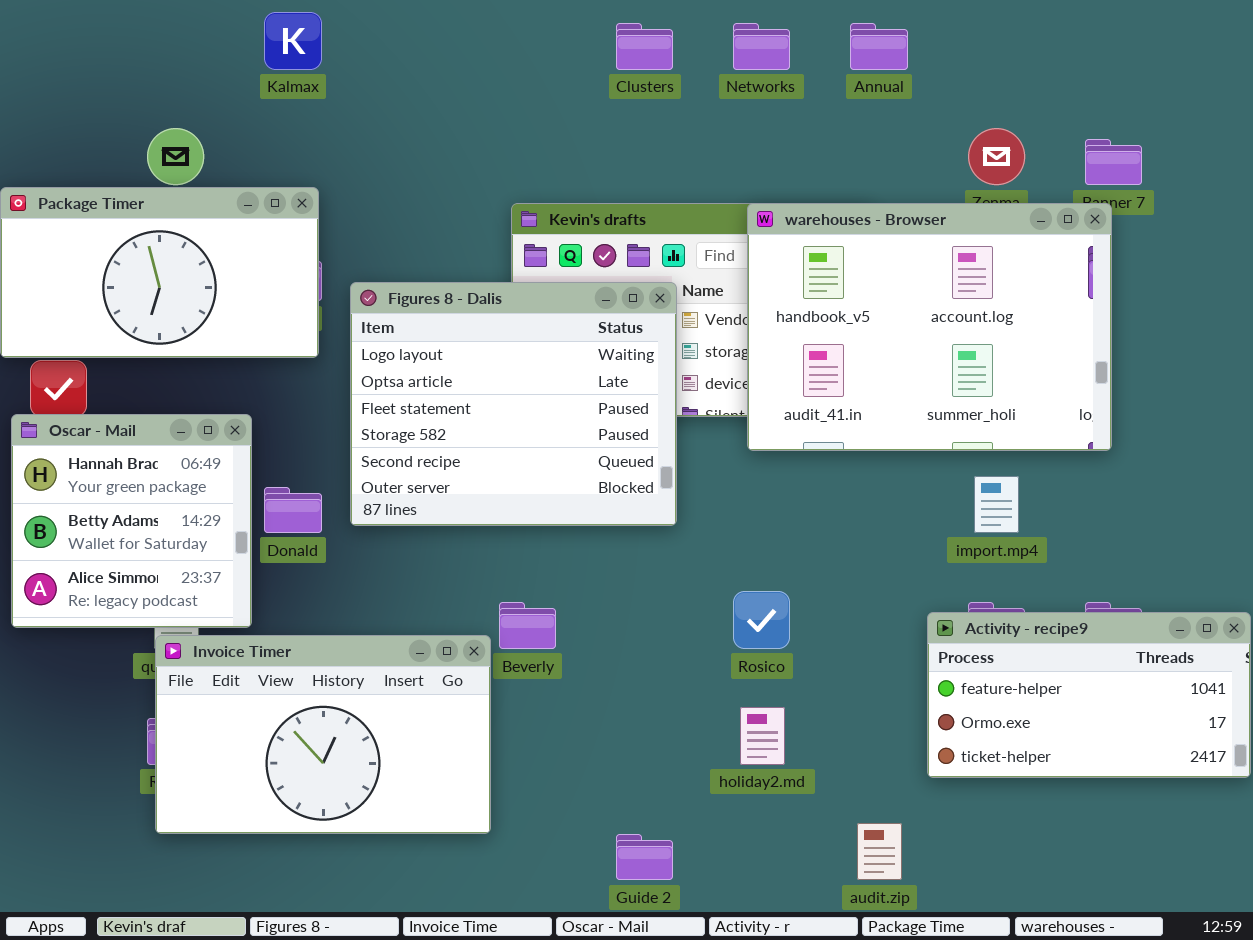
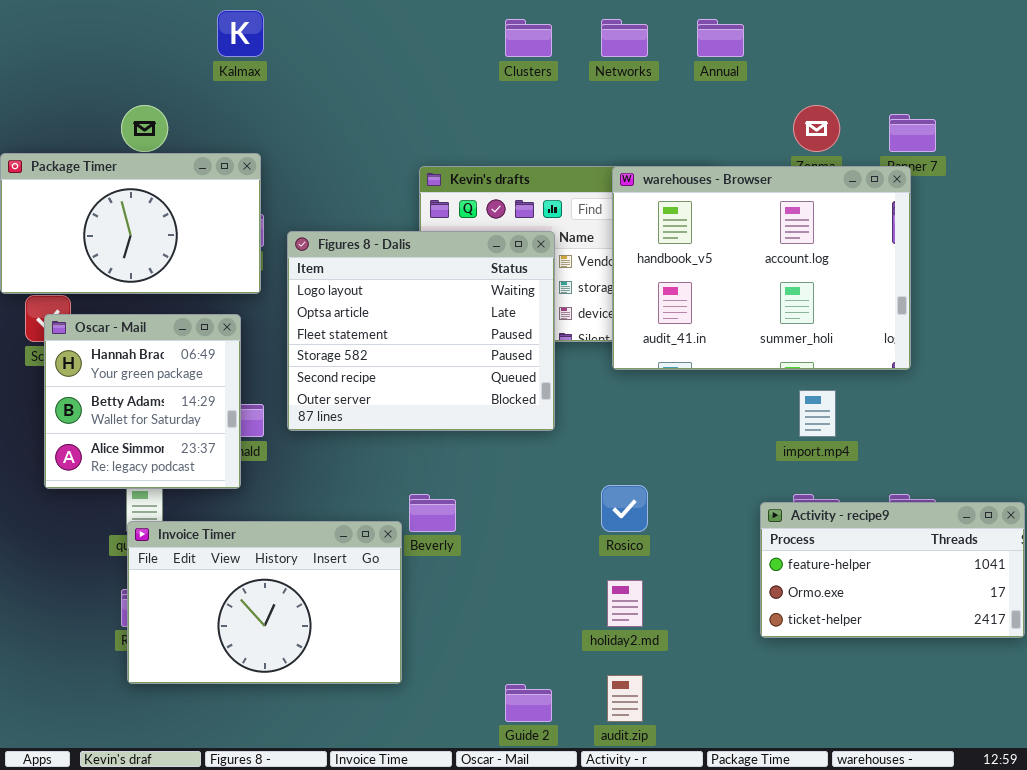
Oscar - Mail: [11,414,252,628] -> [44,314,241,489], moved
audit.zip: [857,823,902,880] -> [607,675,643,722], moved

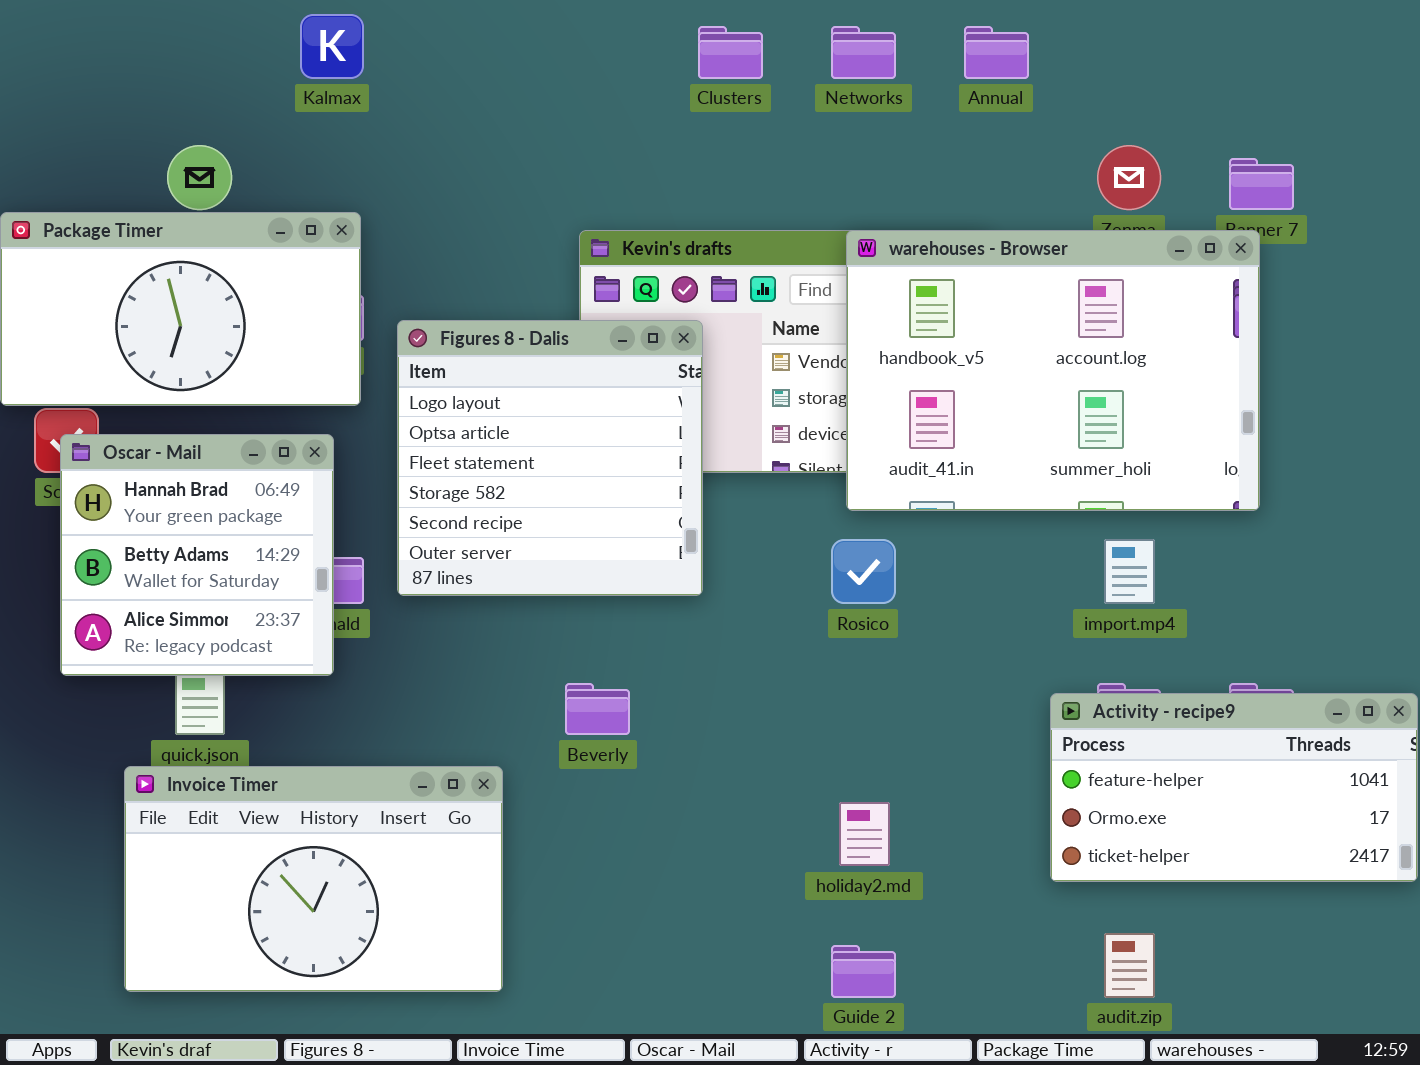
Figures 8 - Dalis: [287,231,555,431] -> [397,320,703,596], resized
Rosico: [601,485,648,532] -> [831,539,896,604], moved
Invoice Timer: [127,521,402,684] -> [124,766,503,992], moved
audit.zip: [607,675,643,722] -> [1104,933,1155,998], moved
Guide 2: [505,684,552,722] -> [831,945,896,998], moved

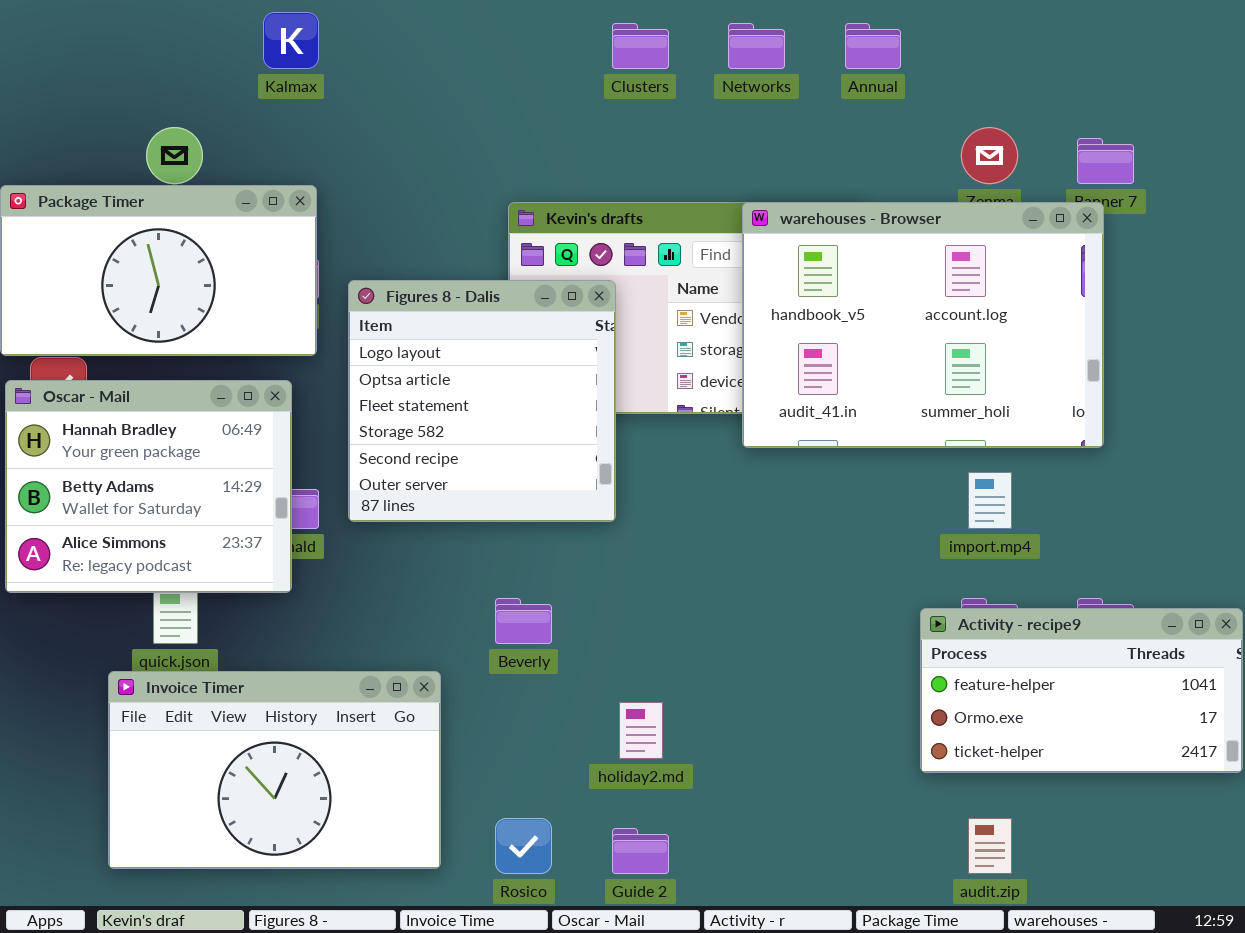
Oscar - Mail: [60,434,334,676] -> [5,380,292,593], resized
Rosico: [831,539,896,604] -> [495,818,552,874], moved
holiday2.md: [839,802,890,866] -> [619,702,663,759], moved
Guide 2: [831,945,896,998] -> [612,828,669,874], moved

